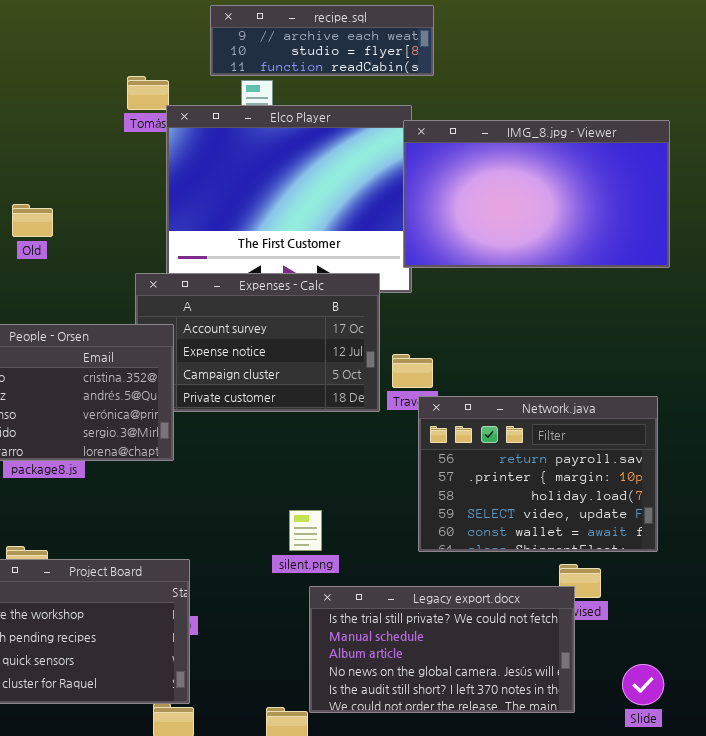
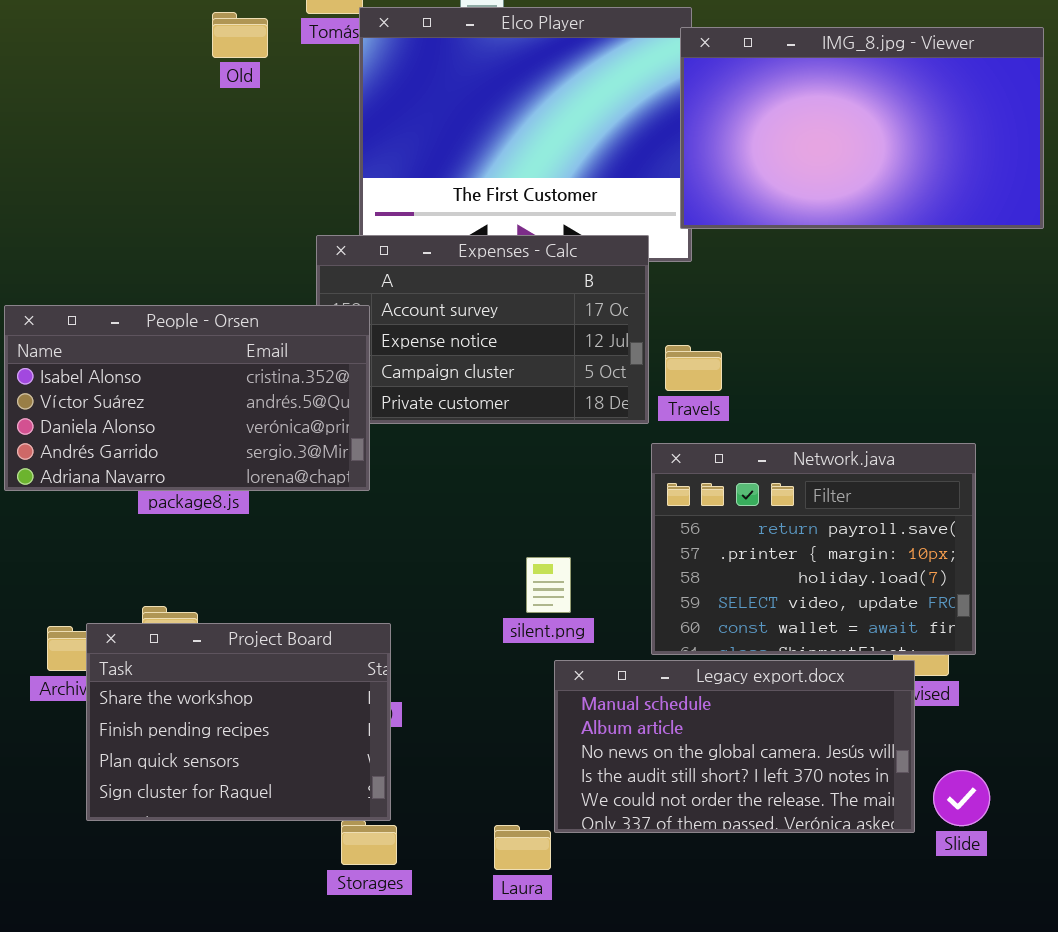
Old: [12,204,53,237] -> [212,12,268,58], moved
Network.java: [418,396,658,552] -> [651,443,976,655], moved
Legacy export.docx: [309,586,575,713] -> [554,660,915,833], scrolled down 1 row
Slide: [622,664,664,705] -> [933,770,990,826], moved

